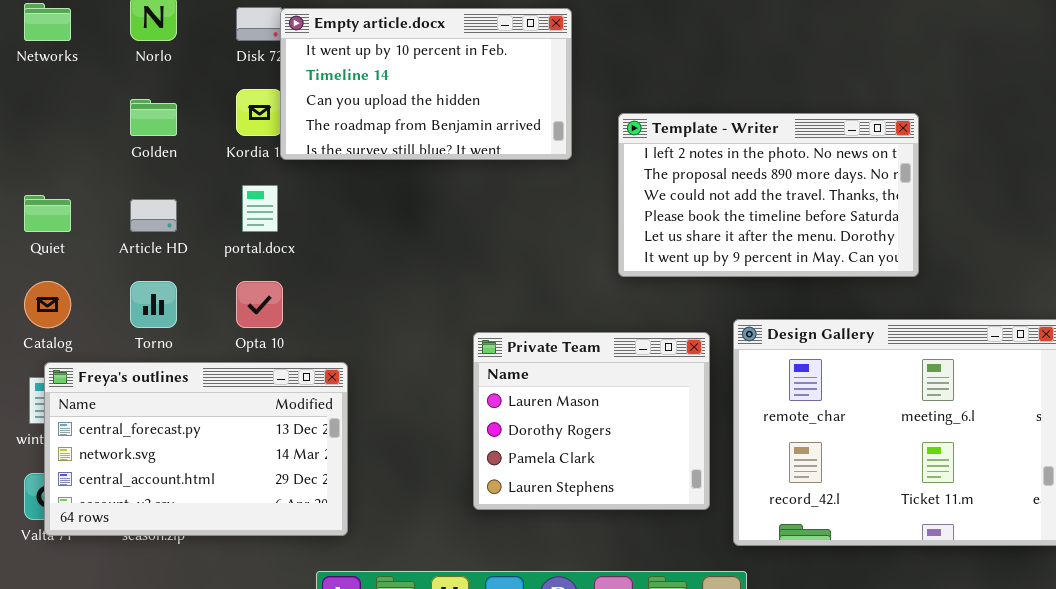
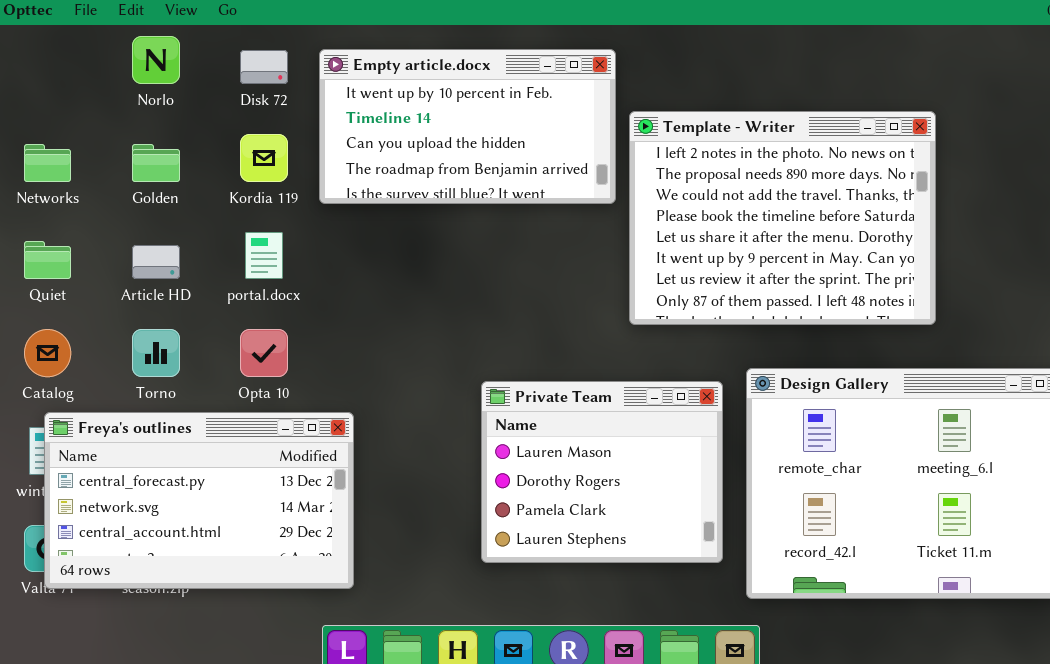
Networks: [24,3,71,41] -> [24,144,71,182], moved
Empty article.docx: [280,8,572,160] -> [319,49,616,204], moved
Template - Writer: [618,113,919,277] -> [629,111,936,325], resized

